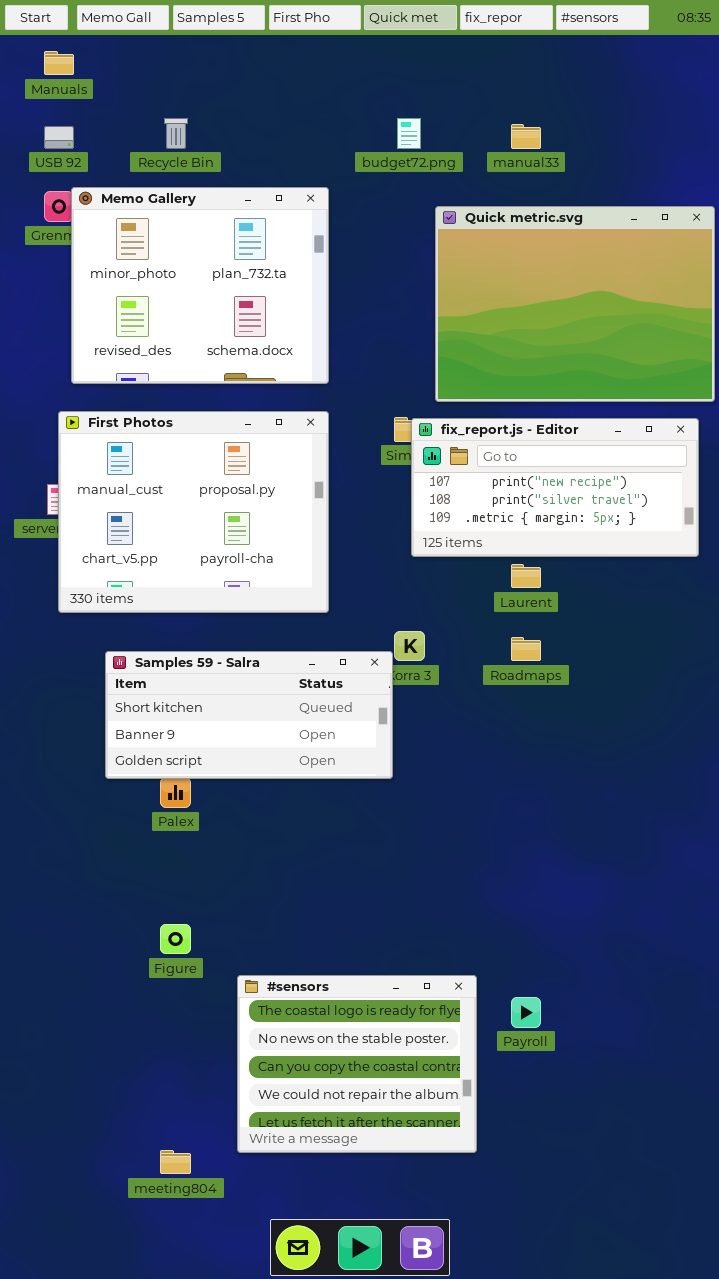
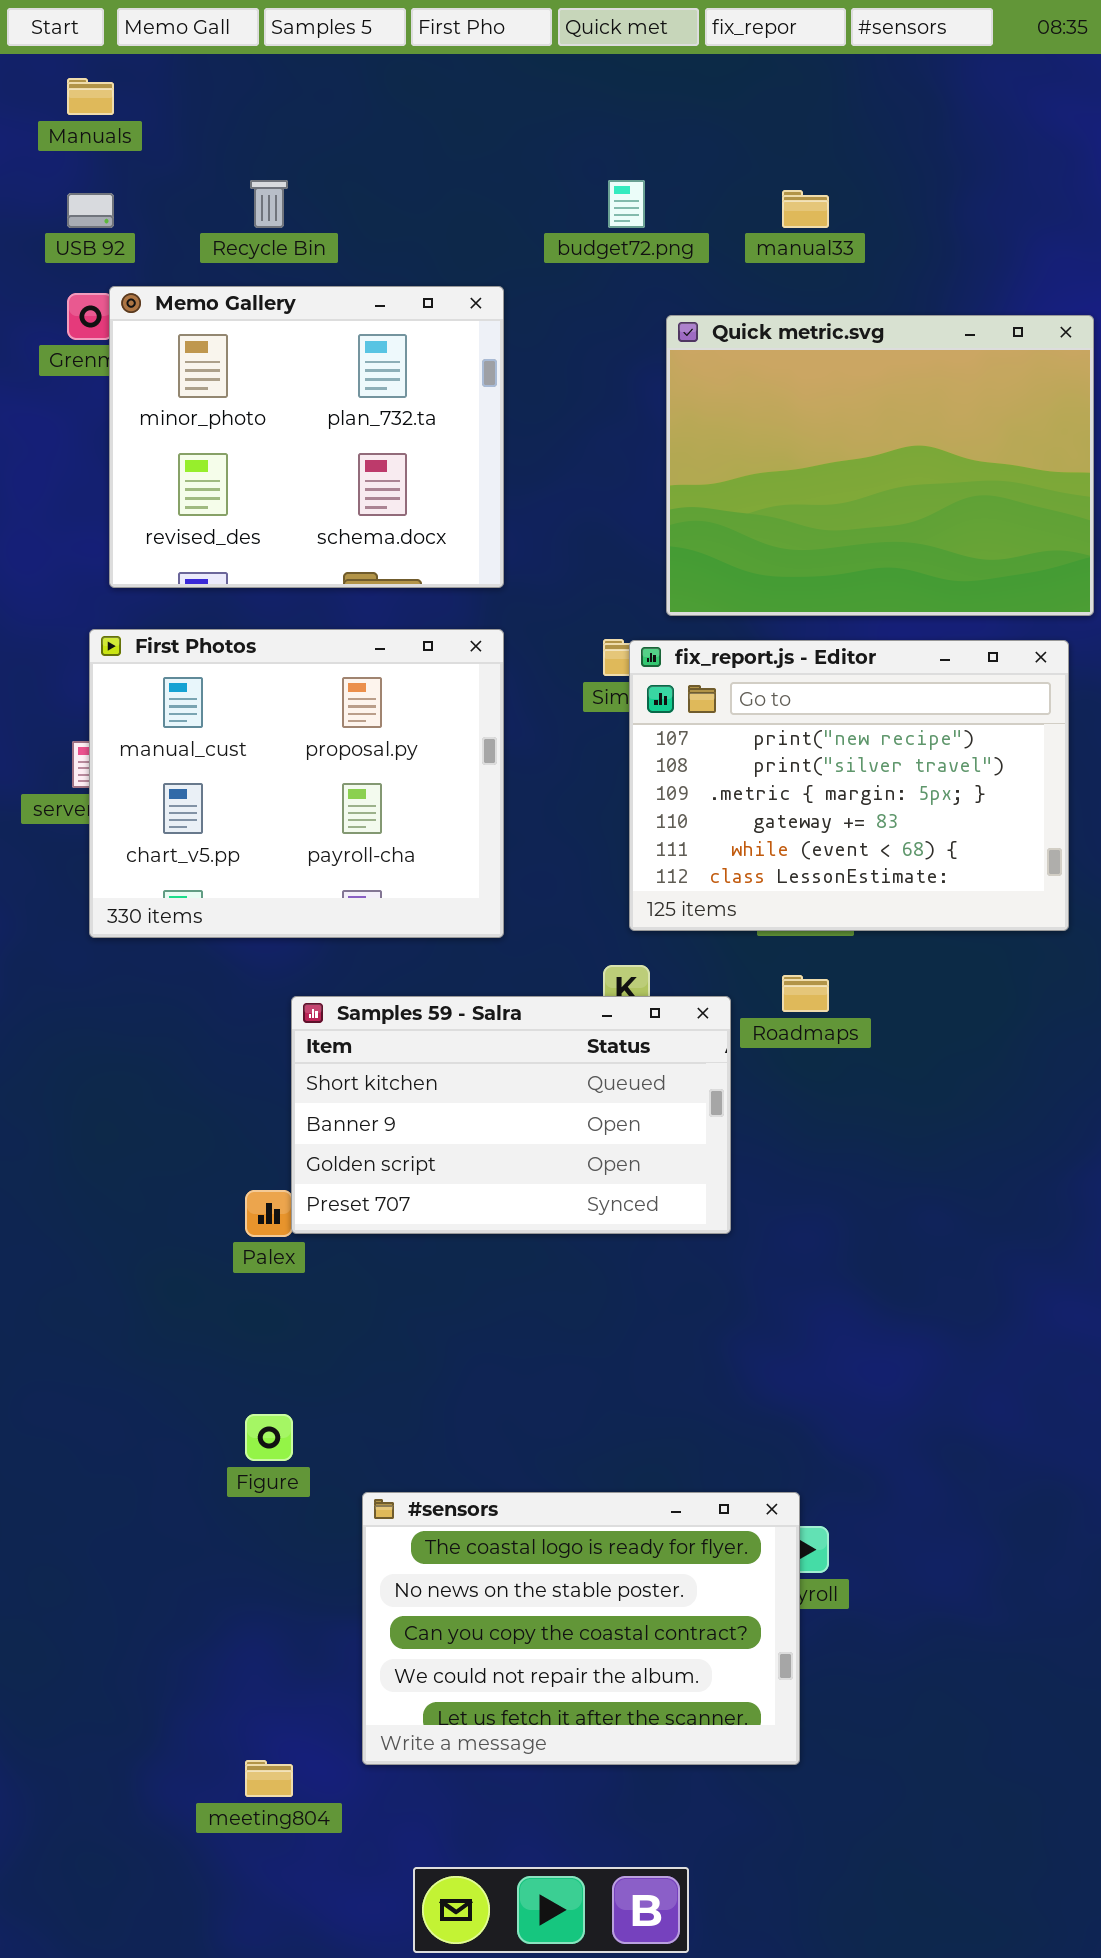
fix_report.js - Editor: [411,418,699,557] -> [629,640,1069,931], resized
Samples 59 - Salra: [105,651,393,779] -> [291,996,731,1234], moved, resized
#sensors: [237,975,477,1153] -> [362,1492,800,1765], resized

